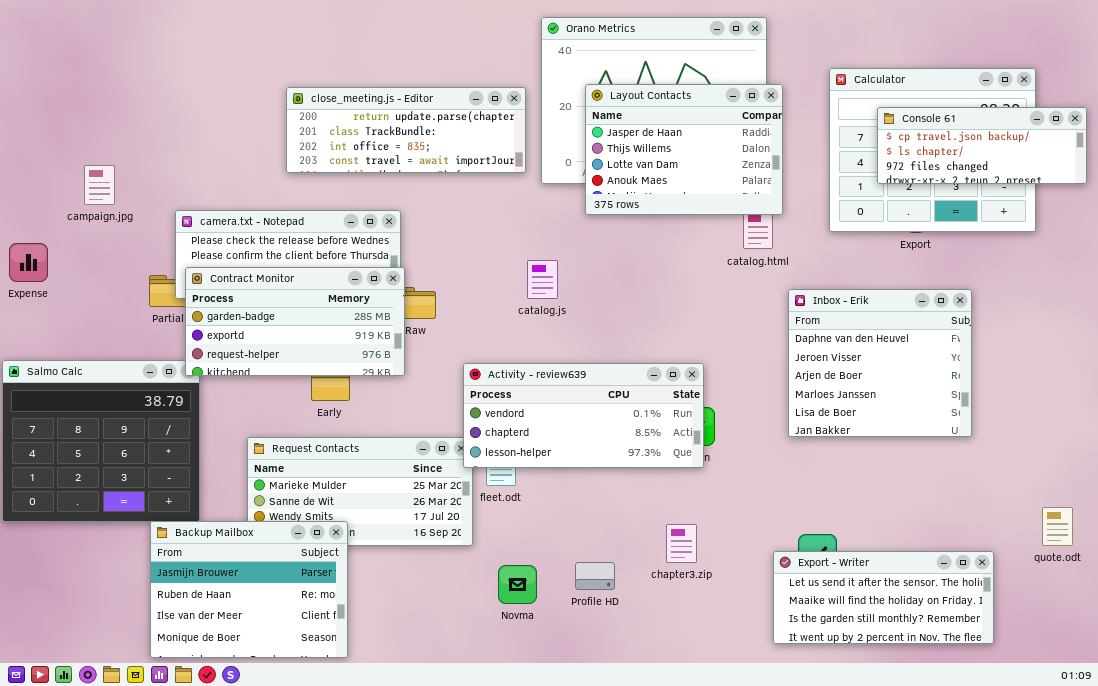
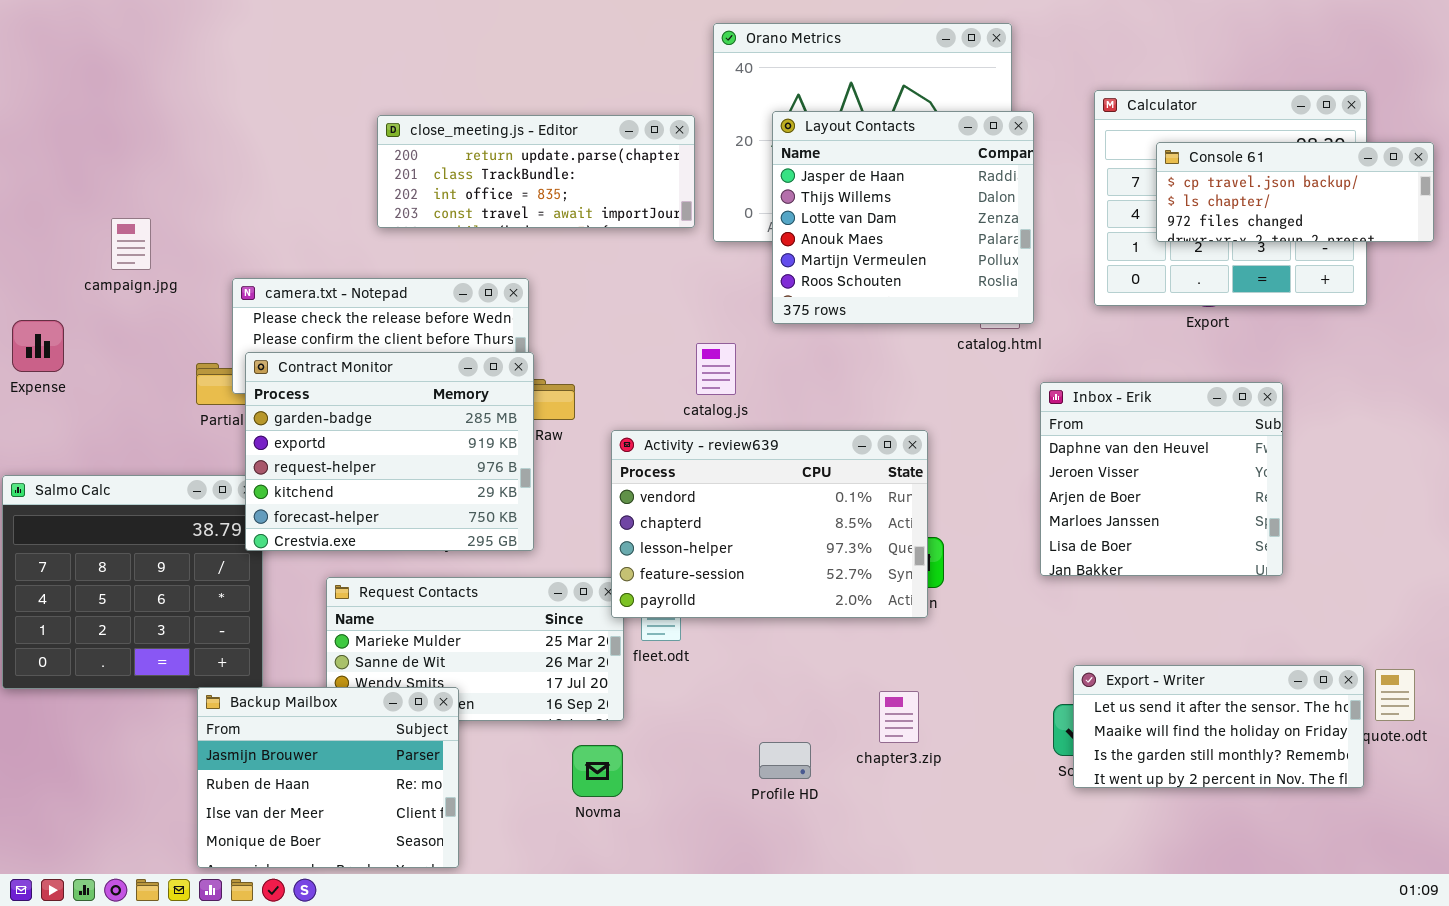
Layout Contacts: [585,84,783,215] -> [772,111,1034,324], resized
Contract Monitor: [185,267,405,376] -> [245,352,534,551], resized
Activity - review639: [463,363,704,468] -> [611,430,928,618], resized
Export - Writer: [773,551,994,644] -> [1073,665,1364,788], moved
Novma: [498,565,537,604] -> [572,745,623,797], moved

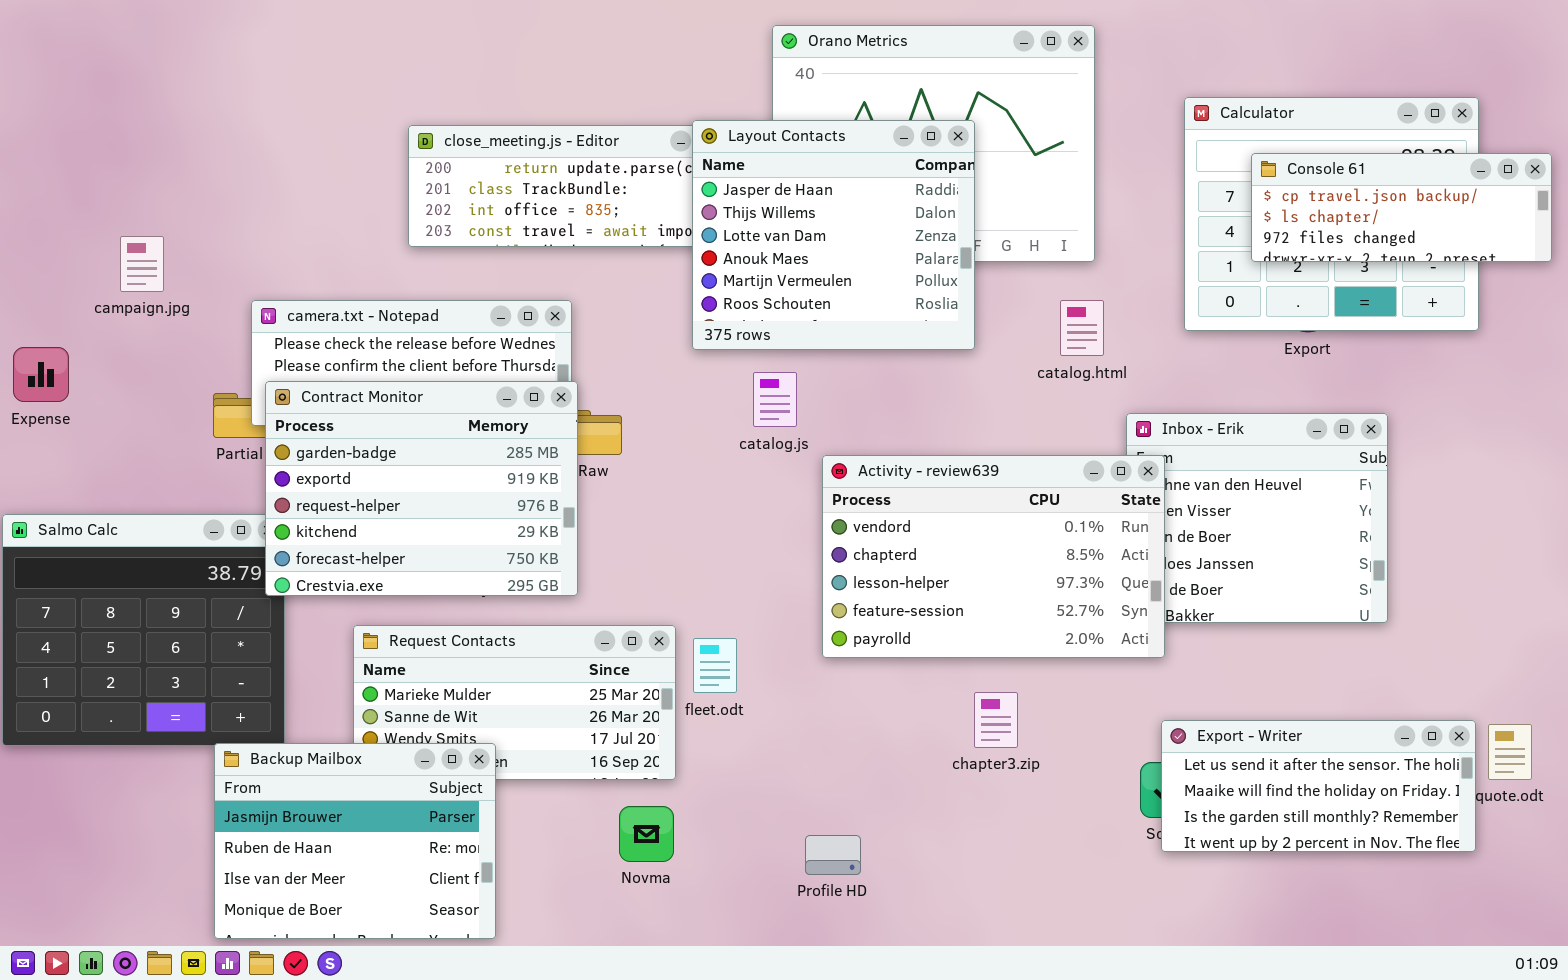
Layout Contacts: [772,111,1034,324] -> [692,120,975,350], moved
Activity - review639: [611,430,928,618] -> [822,455,1165,658], moved
chapter3.zip: [879,691,919,743] -> [974,692,1018,748], moved
Profile HD: [759,742,811,779] -> [805,835,861,875], moved

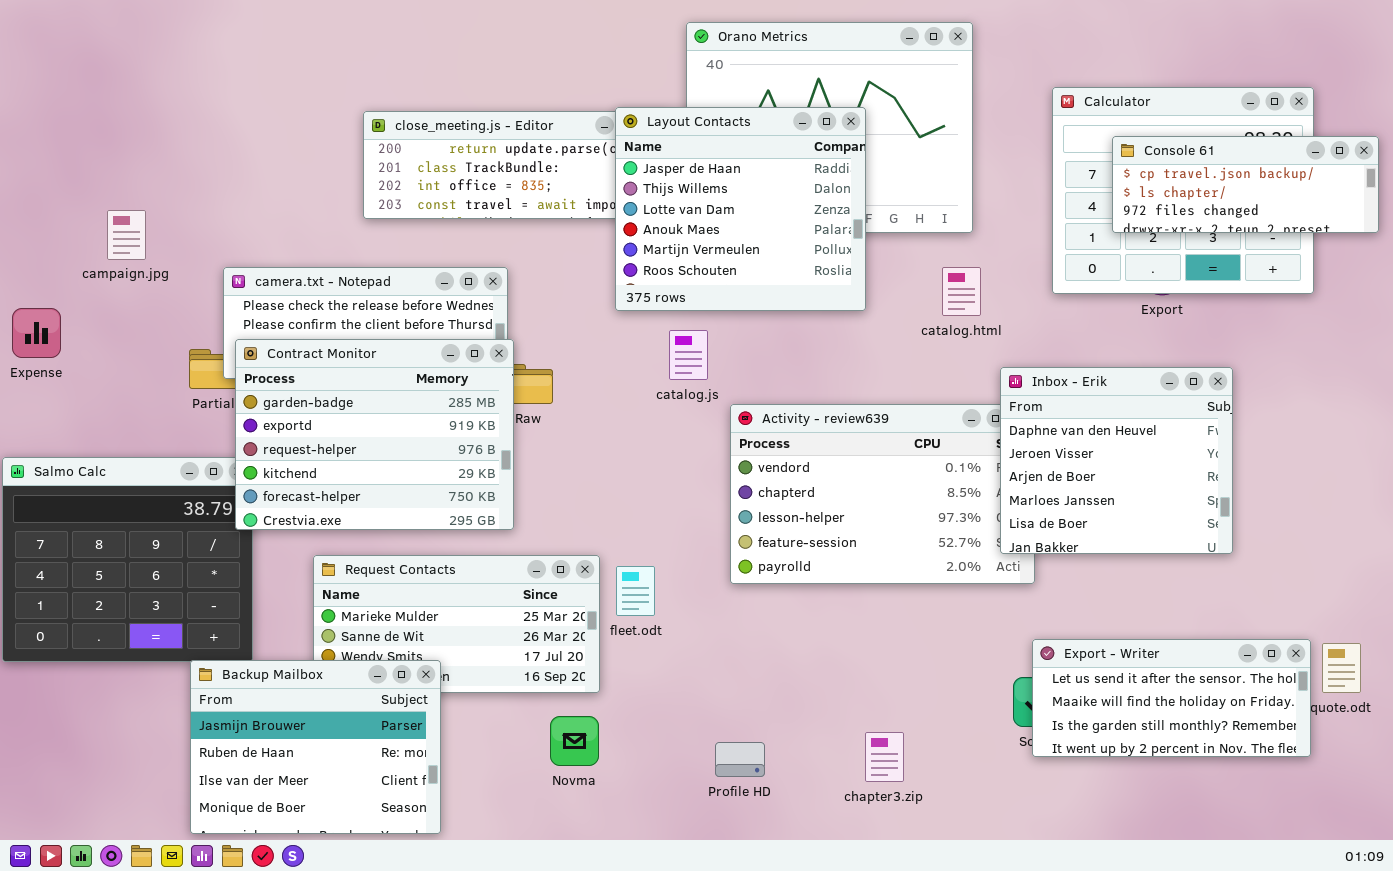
Inbox - Erik: [1126,413,1388,623] -> [1000,367,1233,554], raised
chapter3.zip: [974,692,1018,748] -> [865,732,904,782], moved

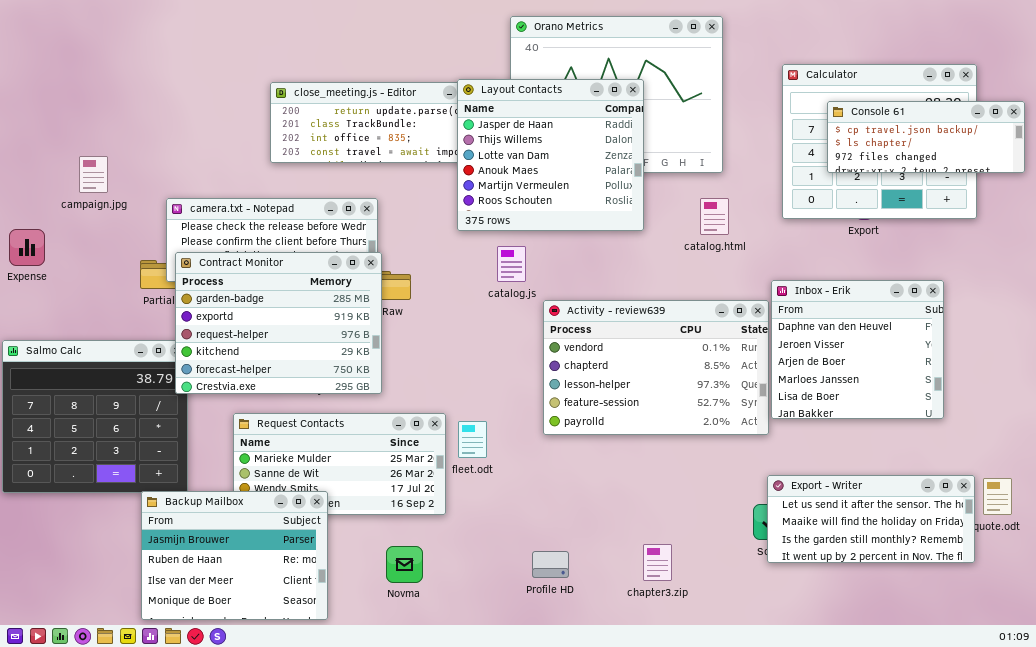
Inbox - Erik: [1000,367,1233,554] -> [771,280,944,419], moved
Novma: [550,716,599,766] -> [386,546,423,583], moved

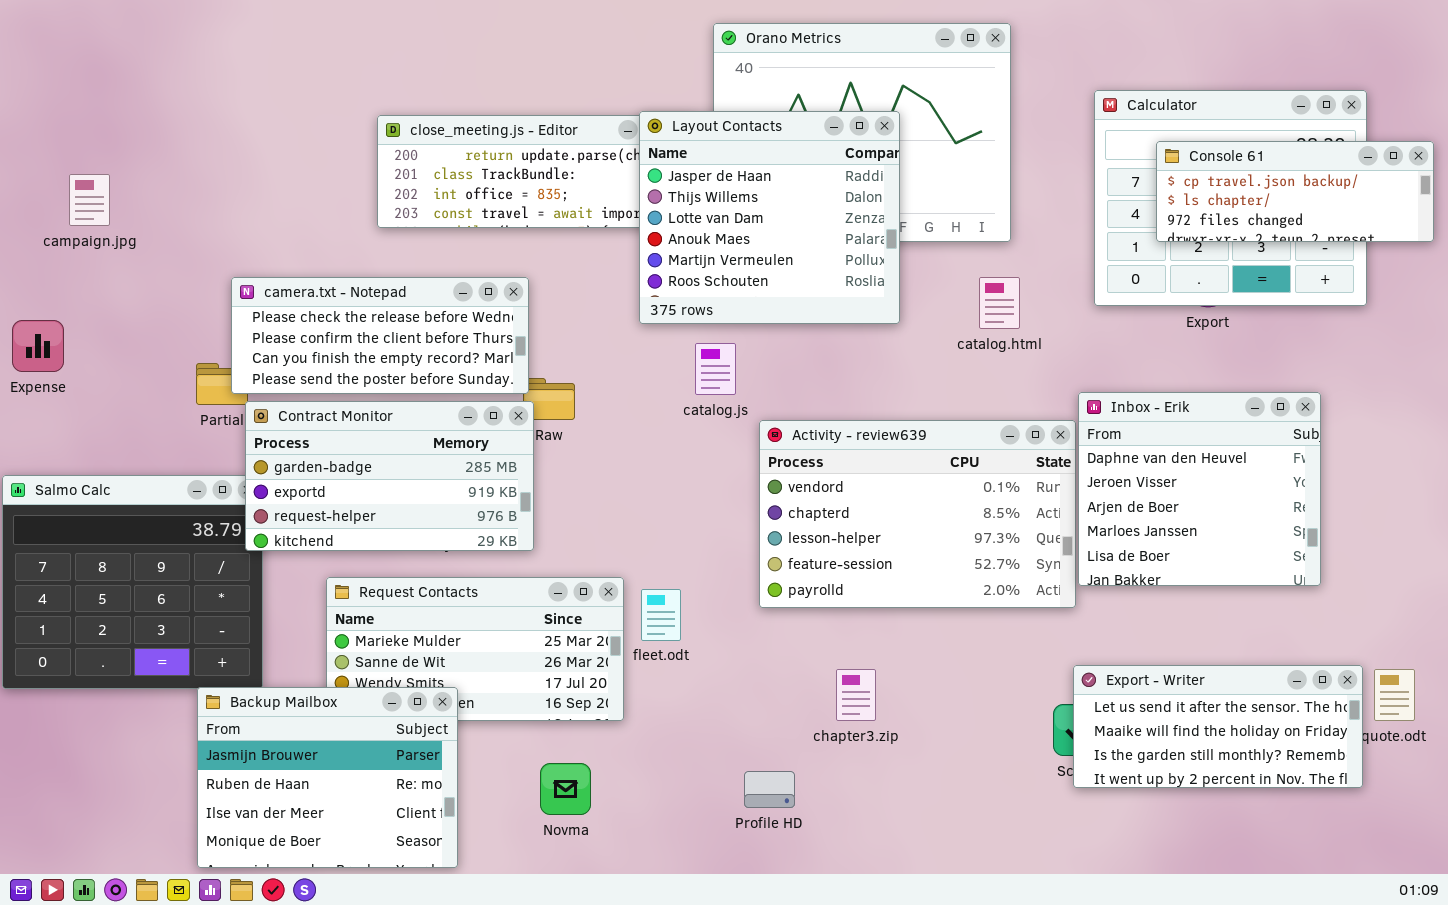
campaign.jpg: [79,156,108,193] -> [69,174,110,226], moved
Contract Monitor: [175,252,382,394] -> [245,401,534,551], resized
chapter3.zip: [643,544,672,581] -> [836,669,876,721], moved

